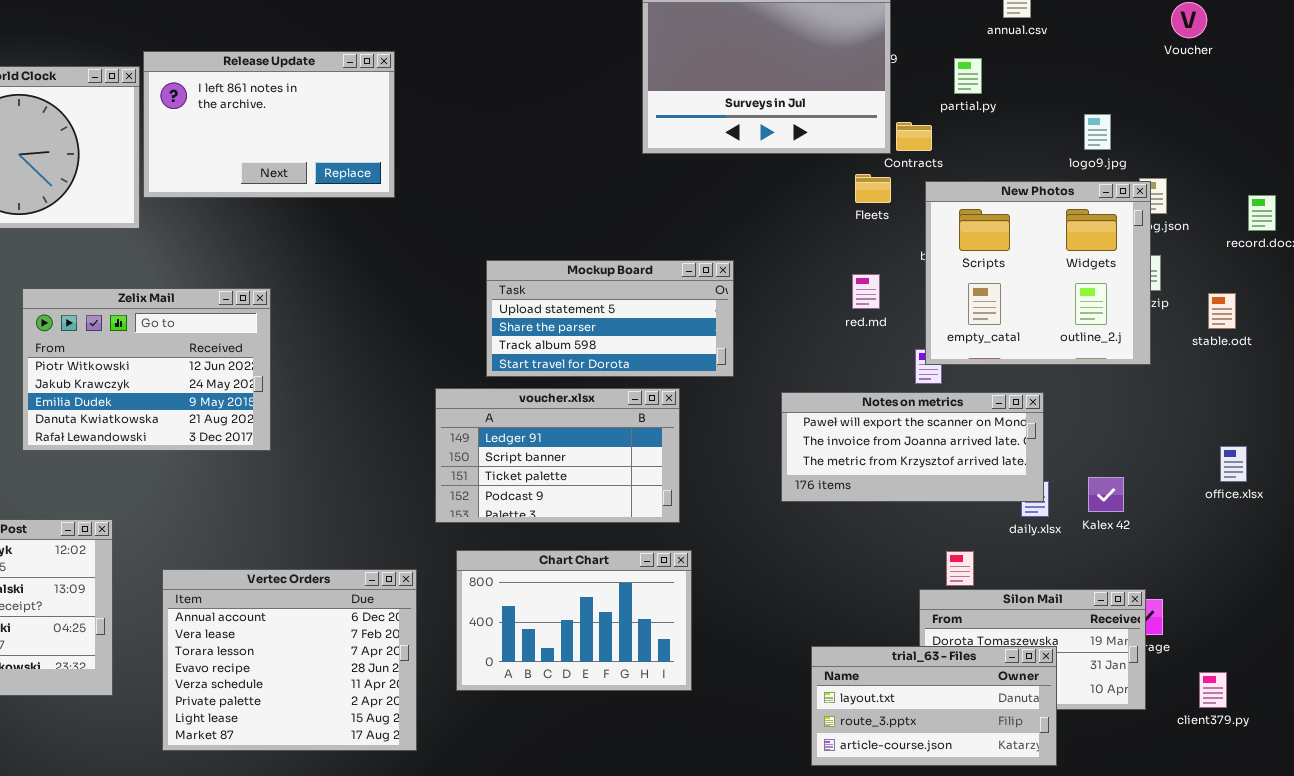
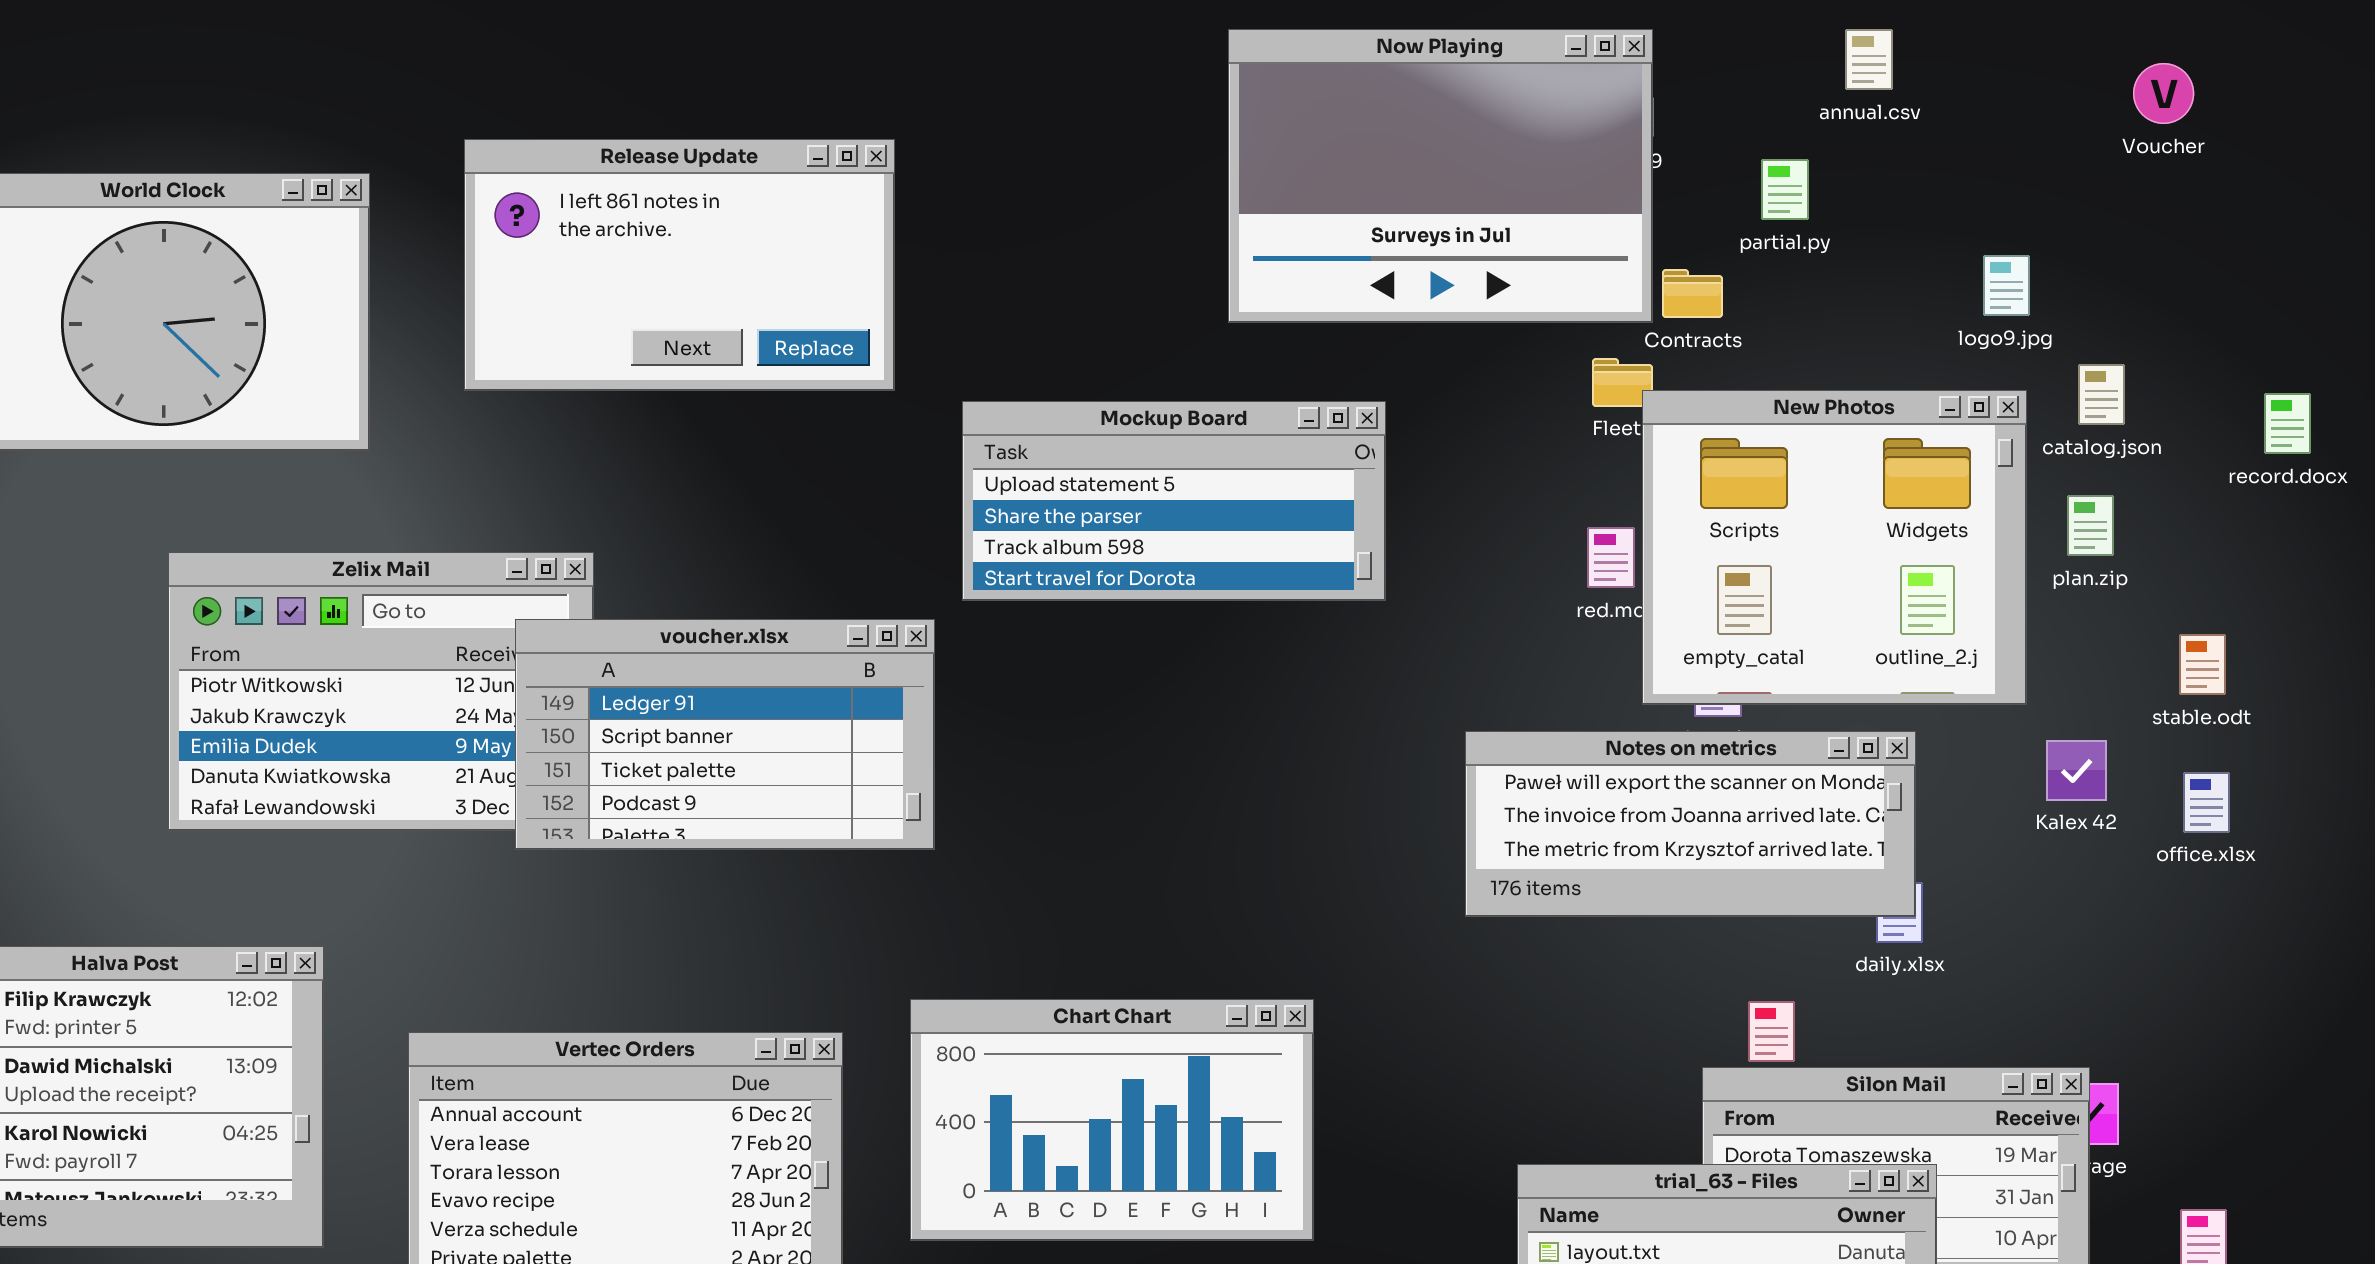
Release Update: [143,51,395,198] -> [464,139,895,391], moved
New Photos: [925,181,1151,365] -> [1642,390,2027,705], moved
Mockup Board: [486,260,734,377] -> [962,401,1386,601], moved
stable.odt: [1208,293,1236,329] -> [2179,634,2226,695], moved
voucher.xlsx: [435,388,680,523] -> [515,619,935,850], moved
office.xlsx: [1220,446,1247,482] -> [2183,772,2230,833], moved
Kalex 42: [1088,477,1124,512] -> [2046,740,2107,801], moved

